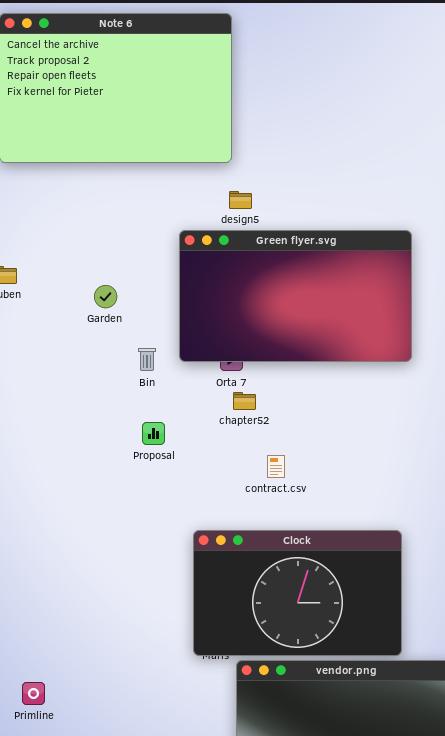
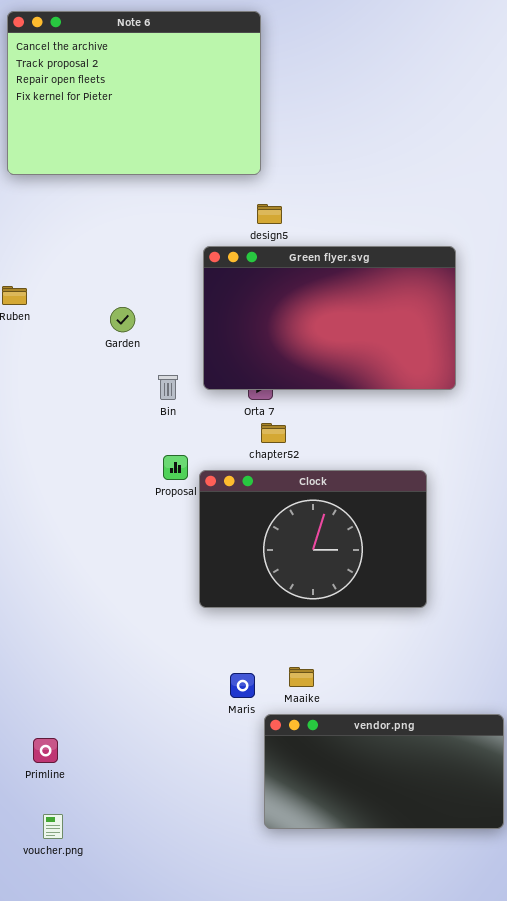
Clock: [193,530,402,656] -> [199,470,427,608], moved

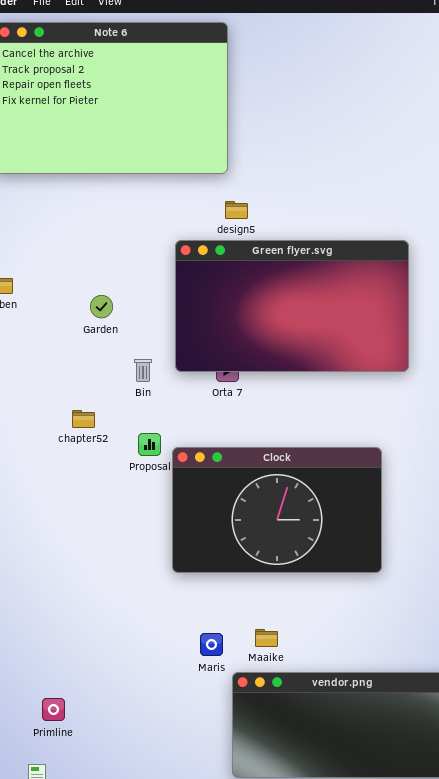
chapter52: [261,423,286,443] -> [72,410,95,428], moved
Primline: [33,738,58,763] -> [42,698,65,721], moved

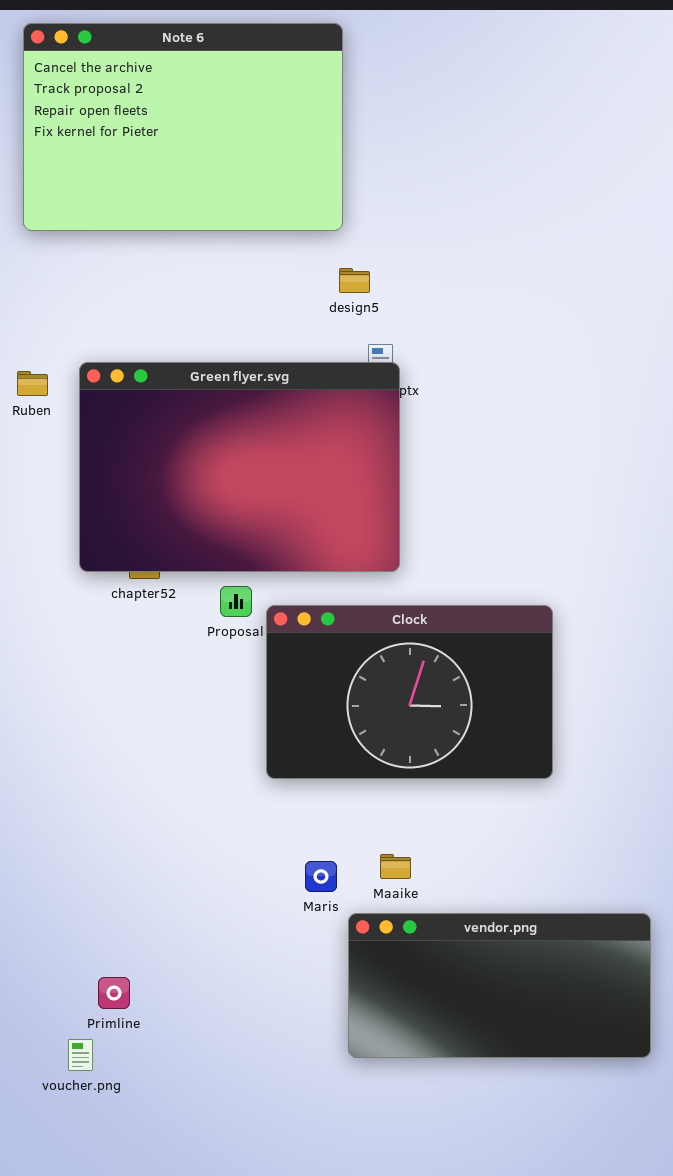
Green flyer.svg: [175,240,409,372] -> [79,362,400,572], moved, resized
Primline: [42,698,65,721] -> [98,977,130,1009], moved

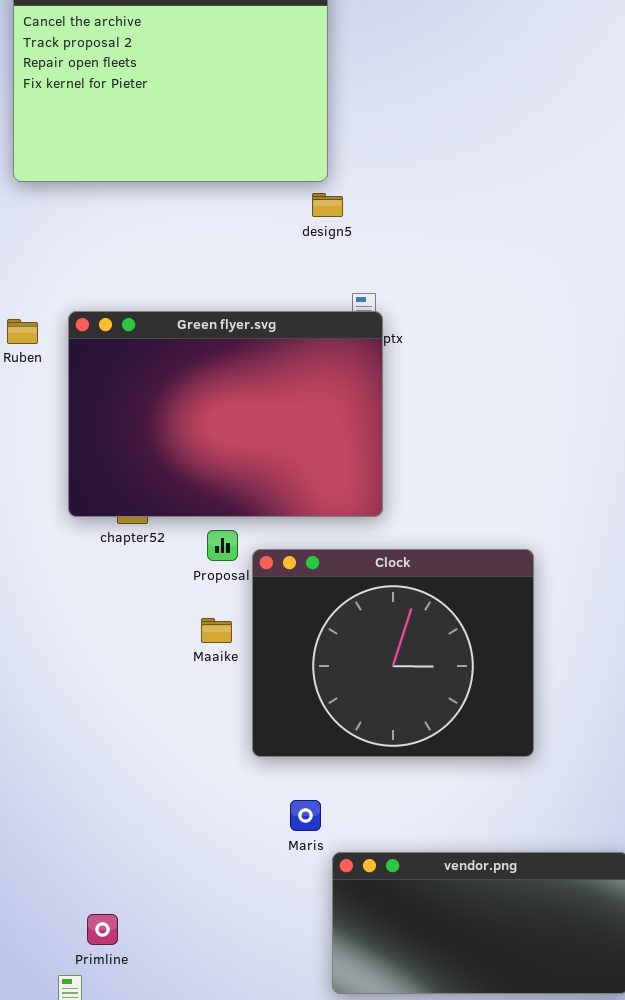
design5: [339,268,370,293] -> [312,193,343,217], moved
Clock: [266,605,553,779] -> [252,549,534,757], resized
Maaike: [380,854,411,879] -> [201,618,232,643], moved

